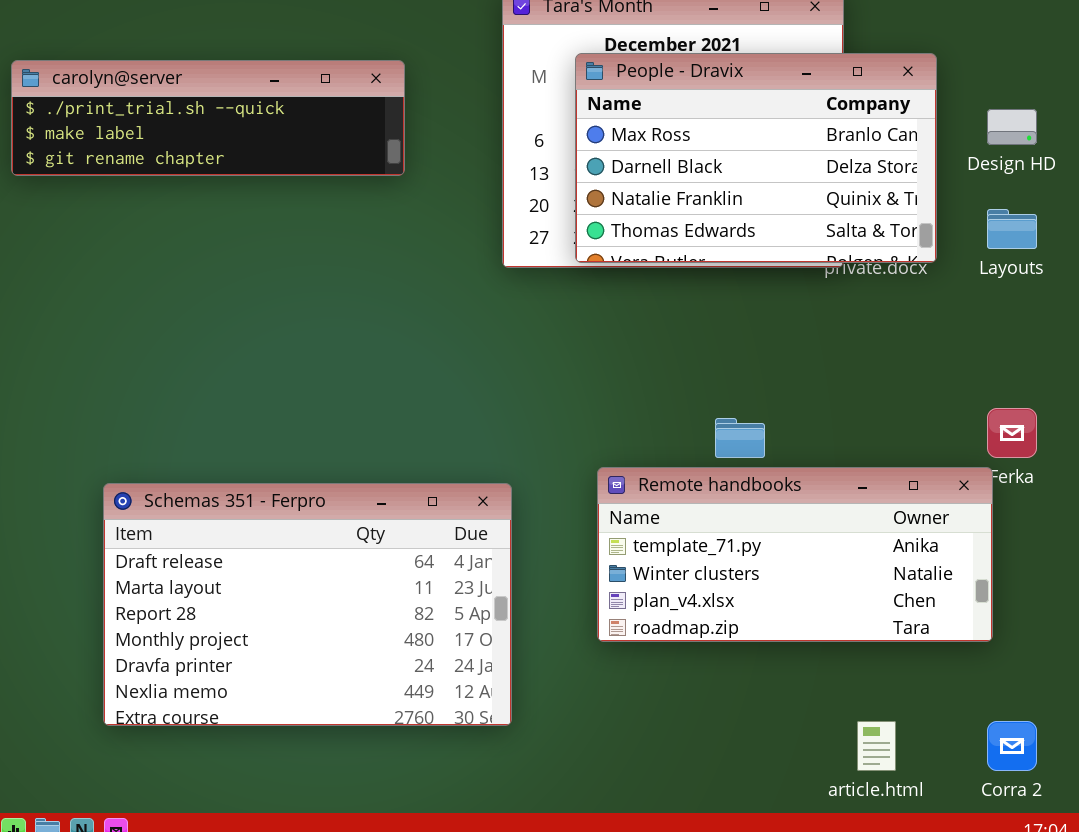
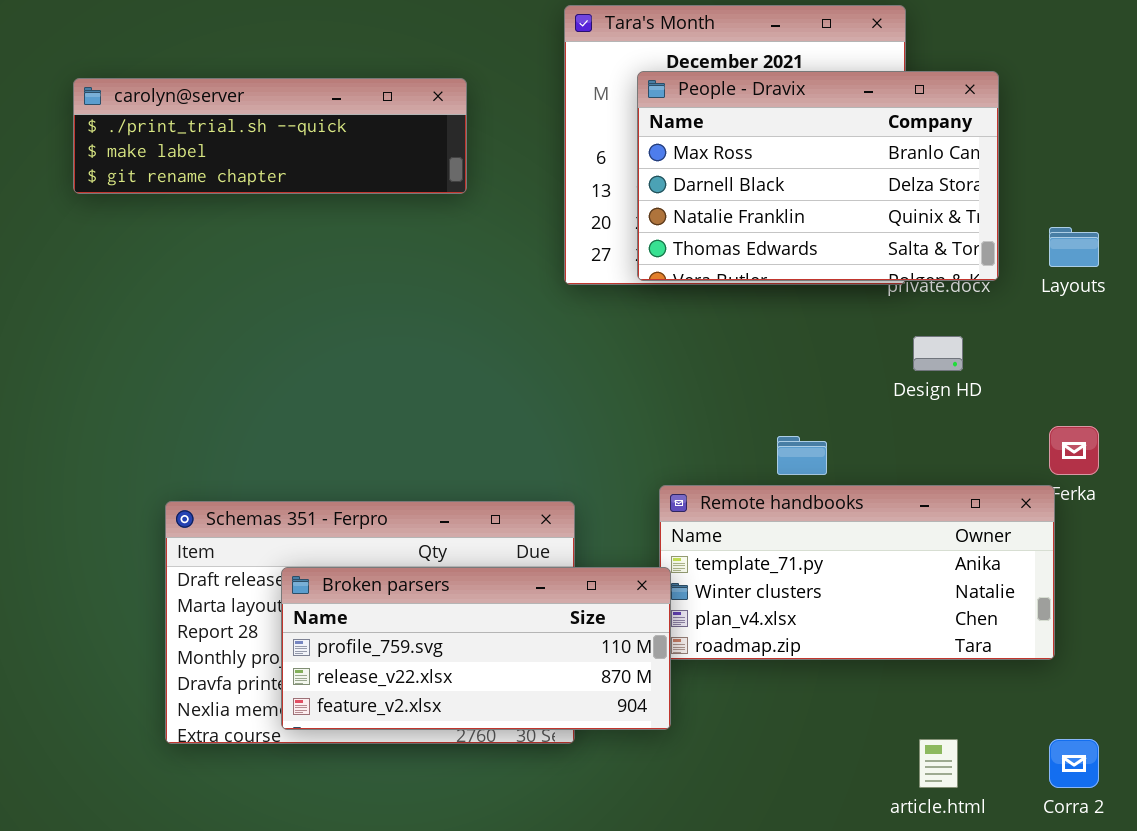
Design HD: [987,109,1037,145] -> [913,336,963,371], moved
Broken parsers: none -> [281,567,671,730], opened

